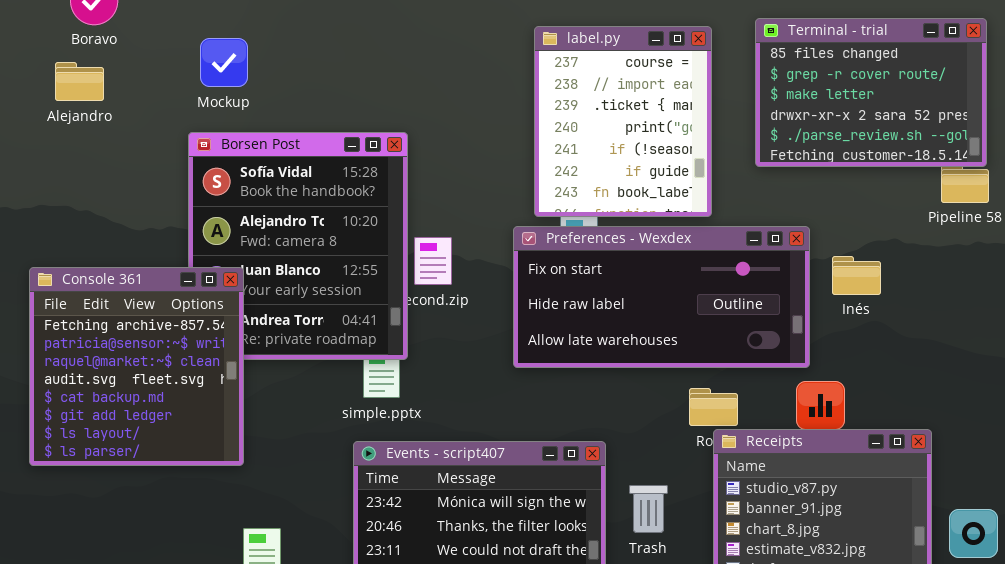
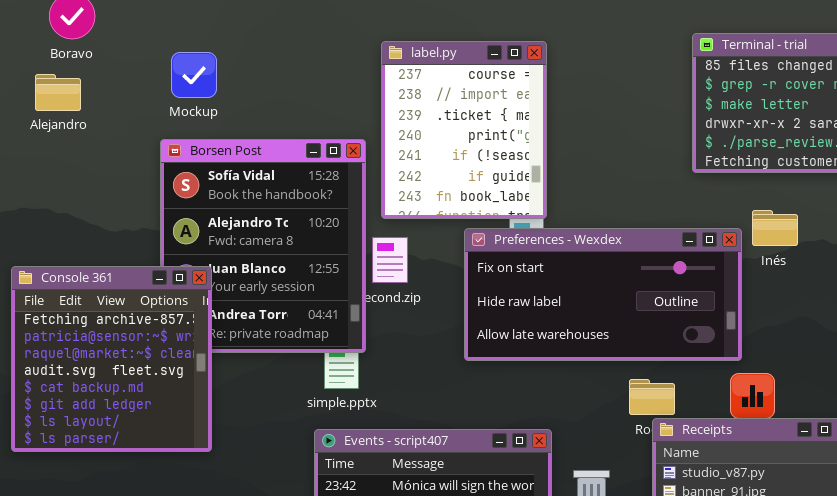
label.py: [534,26,712,217] -> [381,41,547,219], moved
Inés: [832,256,881,295] -> [752,210,798,246], moved

